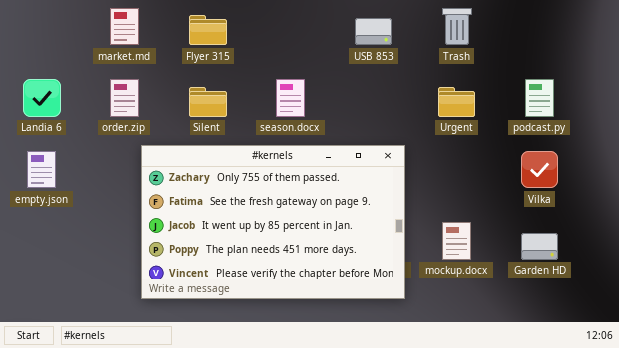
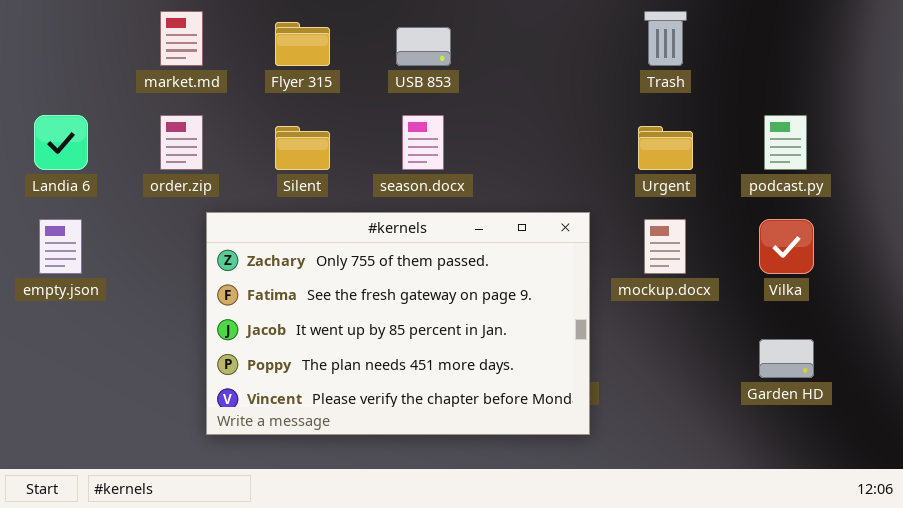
USB 853: [355,18,392,45] -> [396,27,451,66], moved
mockup.docx: [442,222,471,260] -> [644,219,686,274], moved

